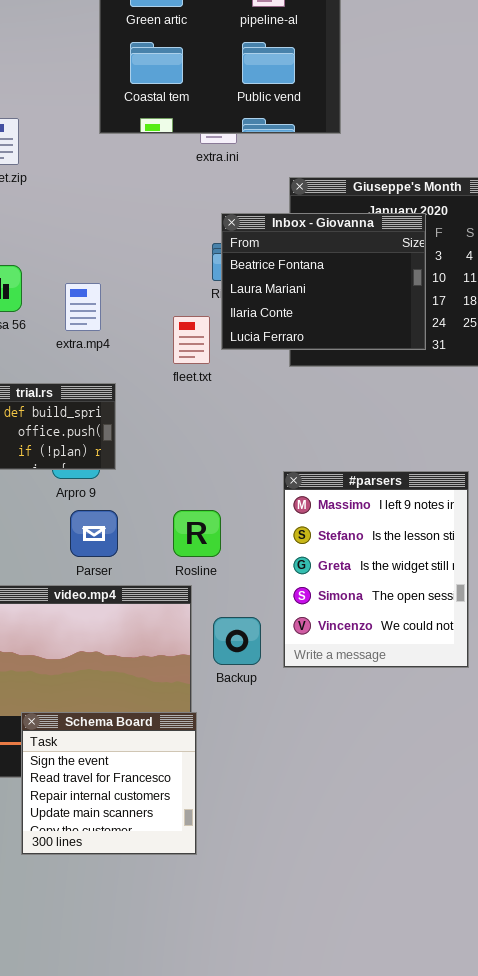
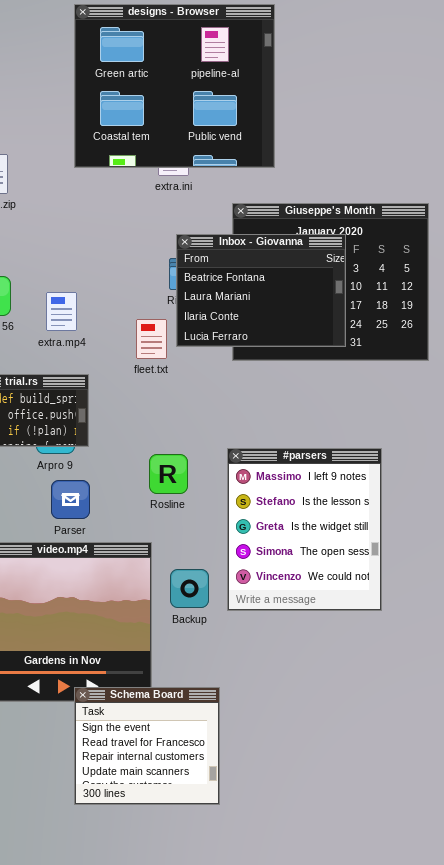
Rosline: [173,510,221,557] -> [149,454,188,494], moved
Schema Board: [21,712,197,855] -> [74,687,220,805], moved

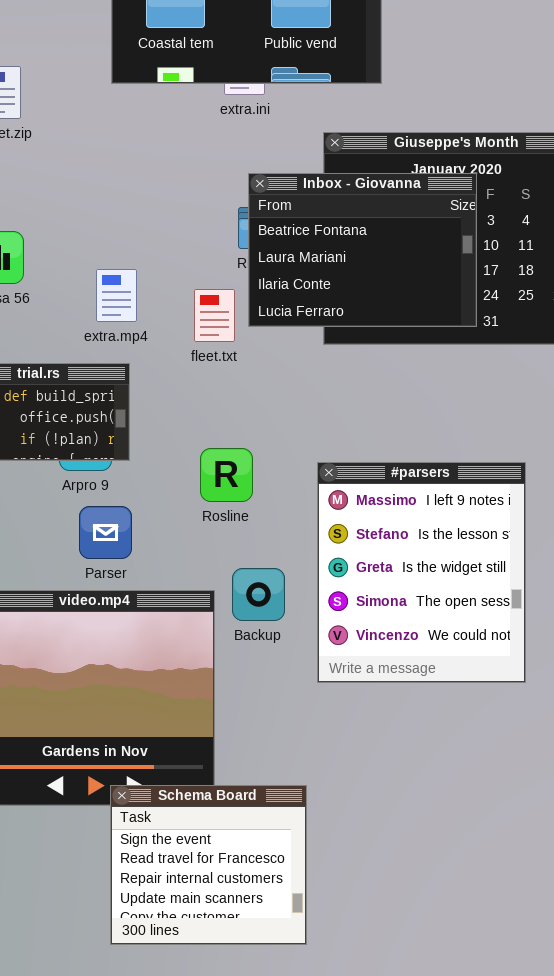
extra.mp4: [46,292,77,331] -> [96,269,137,322], moved
Rosline: [149,454,188,494] -> [200,448,253,502], moved
Backup: [170,569,209,608] -> [232,568,285,621], moved

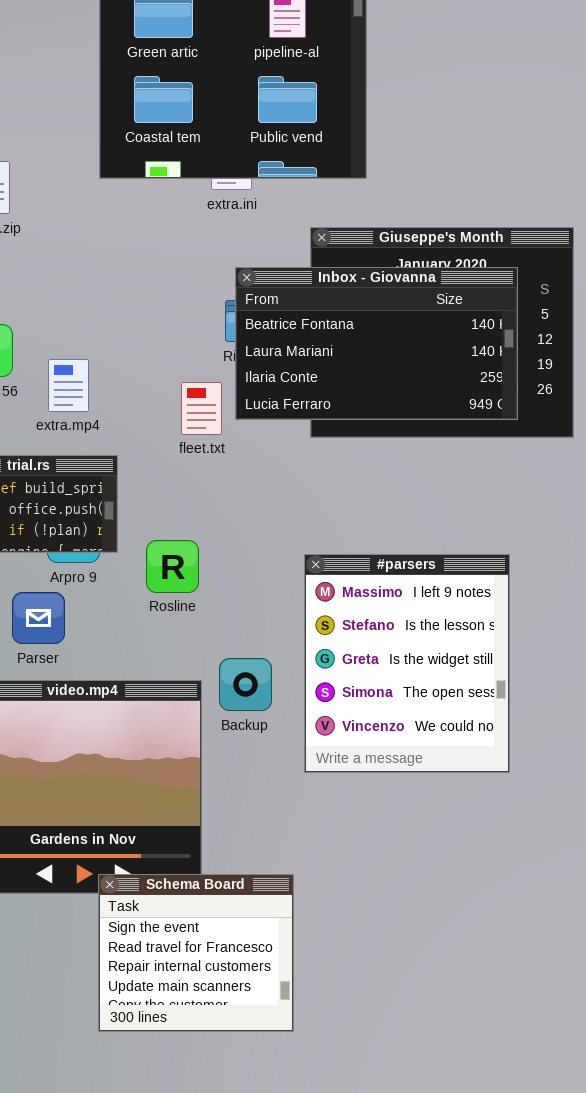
Inbox - Giovanna: [248,173,477,327] -> [235,267,518,420], resized
extra.mp4: [96,269,137,322] -> [48,359,89,412], moved
Rosline: [200,448,253,502] -> [146,540,199,593], moved
Parser: [79,506,132,559] -> [12,592,65,644], moved

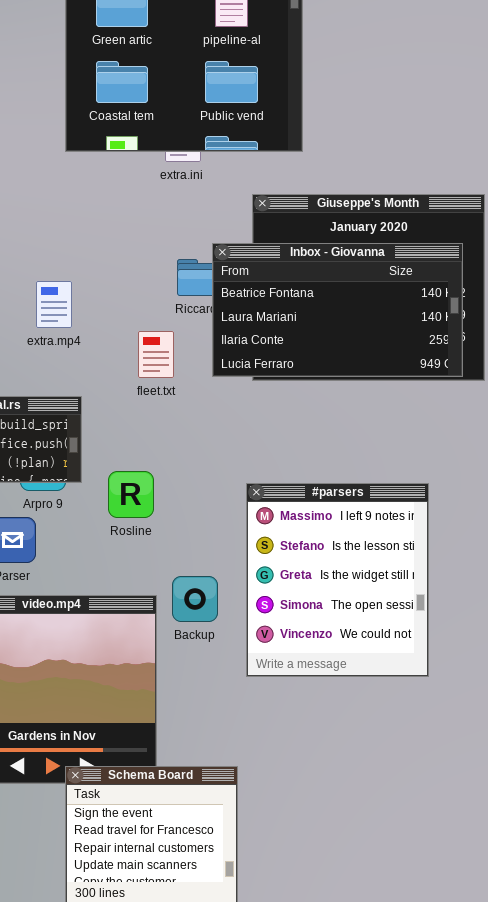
Inbox - Giovanna: [235,267,518,420] -> [212,243,463,377], moved
extra.mp4: [48,359,89,412] -> [36,281,72,328], moved

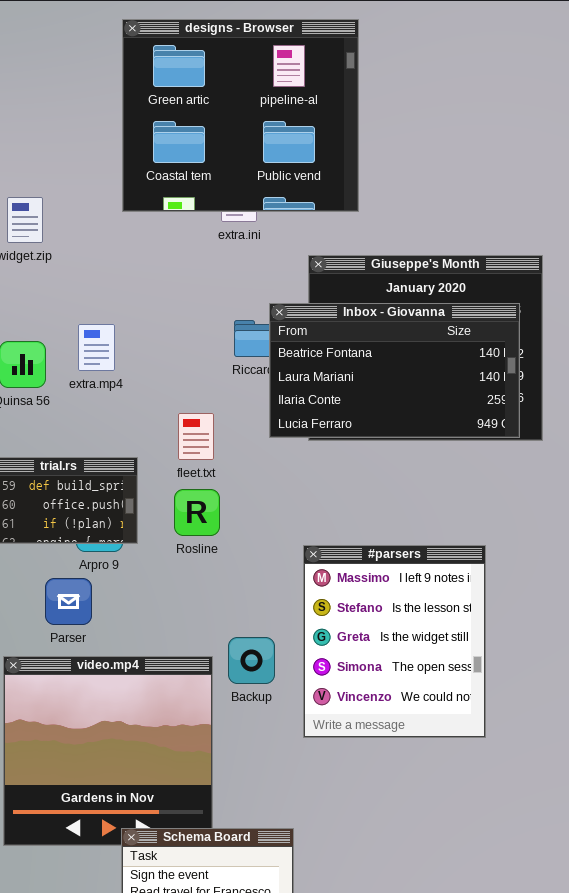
extra.mp4: [36,281,72,328] -> [78,324,115,371], moved
fleet.txt: [138,331,174,378] -> [178,413,214,460], moved
Rosline: [108,471,154,518] -> [174,489,220,536], moved

